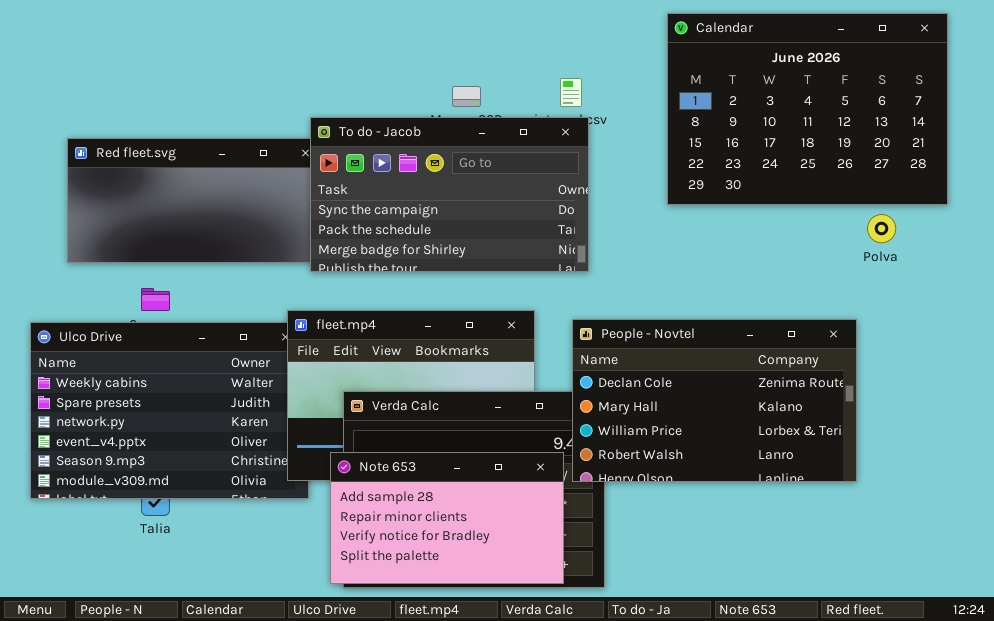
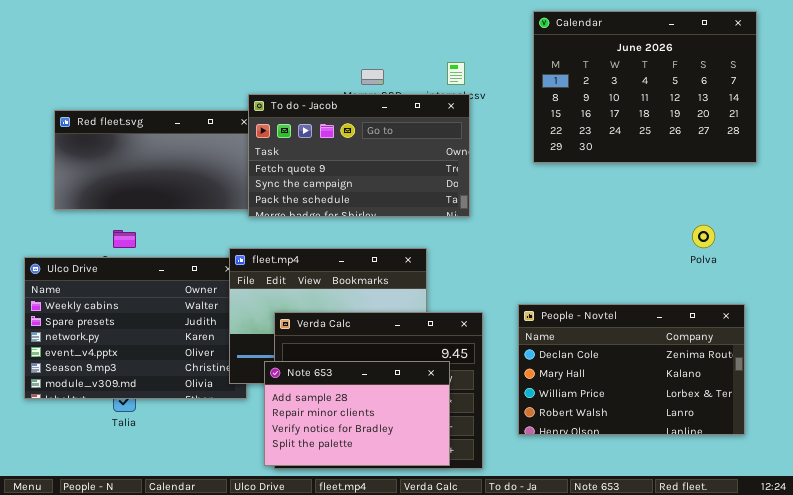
To do - Jacob: [310,117,589,272] -> [248,94,470,217], scrolled up 1 row
Polva: [867,214,896,243] -> [692,225,715,248], moved
People - Novtel: [572,319,857,482] -> [518,304,745,435], moved

